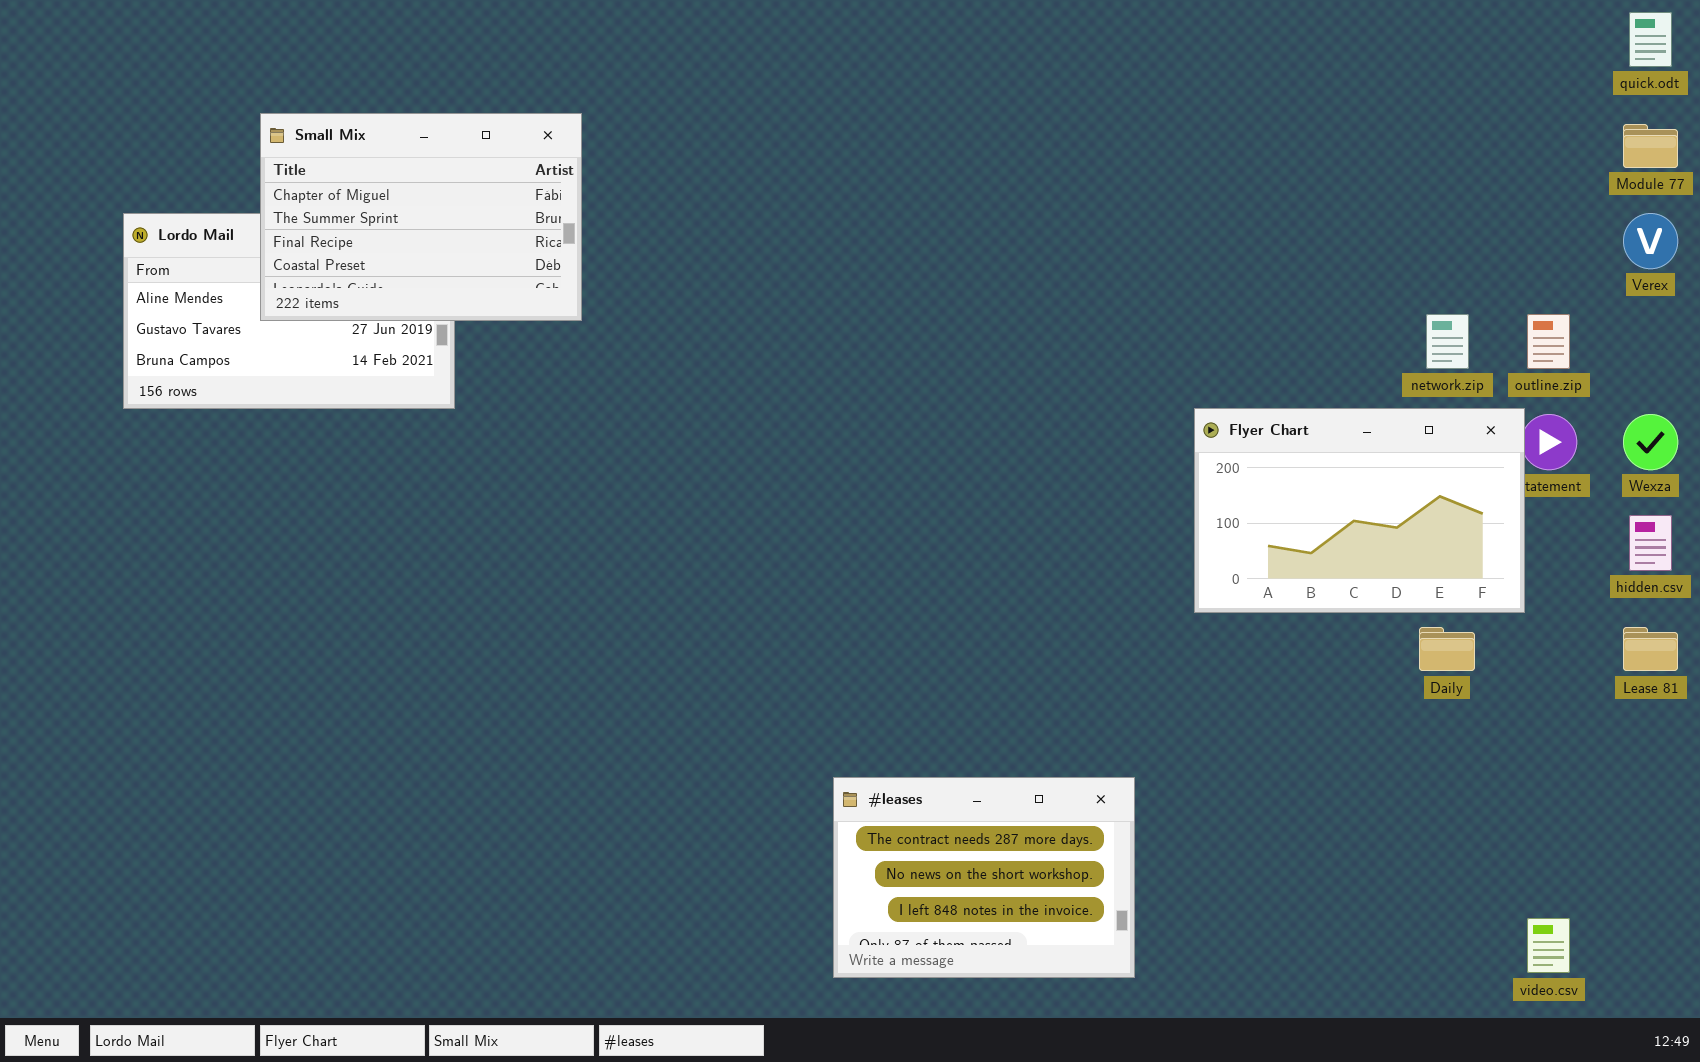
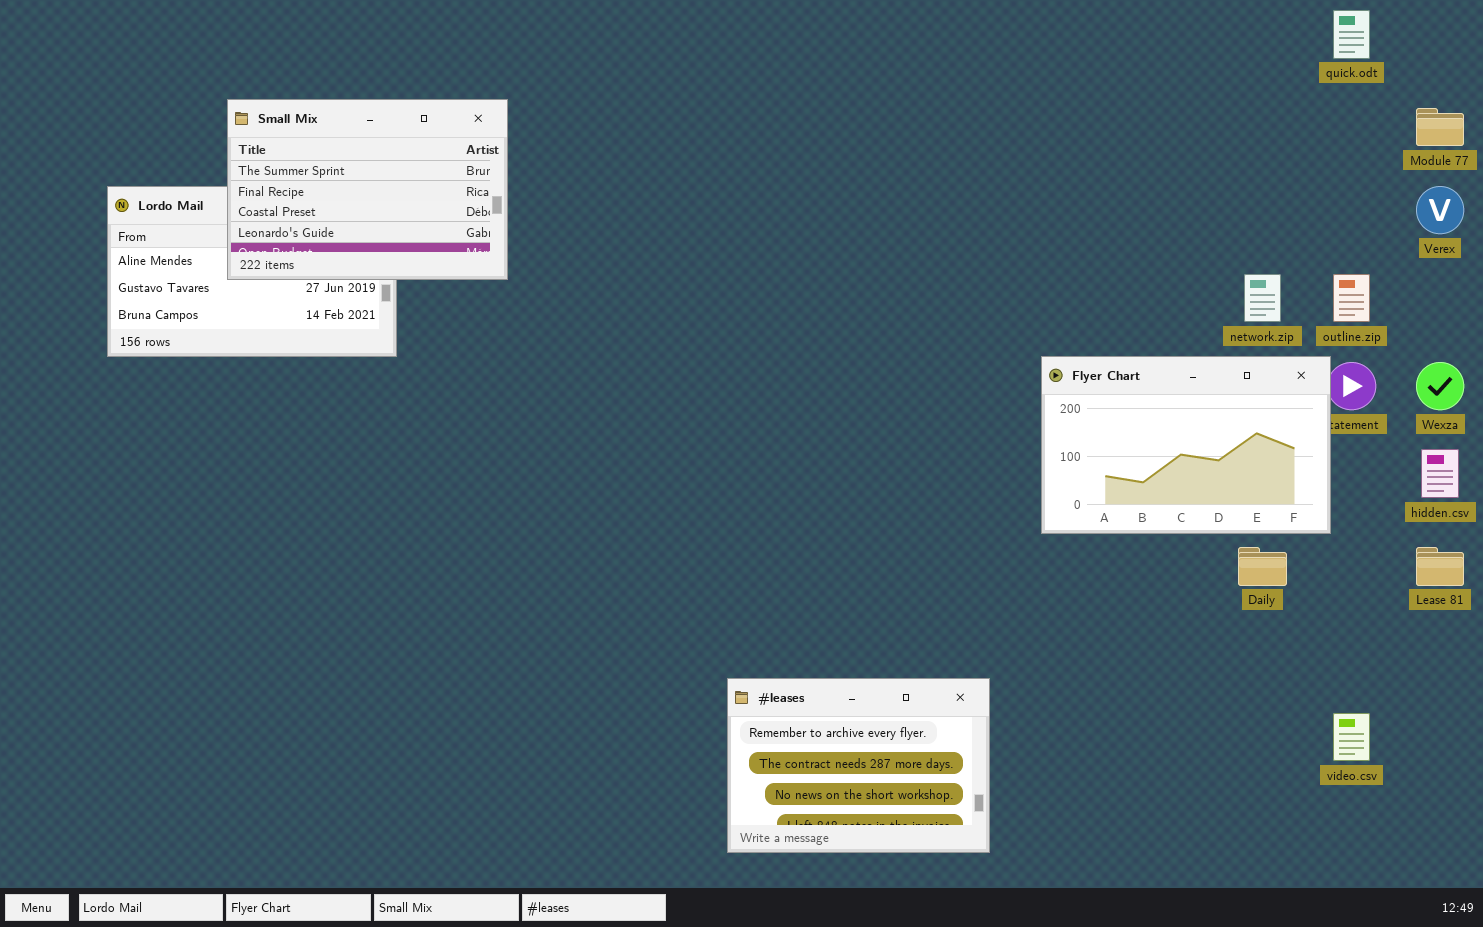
quick.odt: [1629,12,1672,67] -> [1333,10,1370,59], moved
Small Mix: [260,113,582,321] -> [227,99,508,280], scrolled down 1 row
#leases: [833,777,1135,978] -> [727,678,990,853], scrolled up 1 row
video.csv: [1527,918,1570,973] -> [1333,713,1370,761], moved

